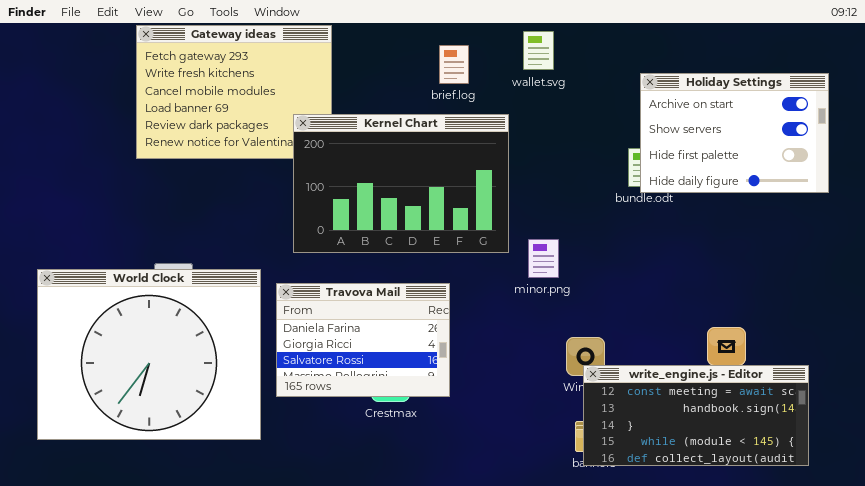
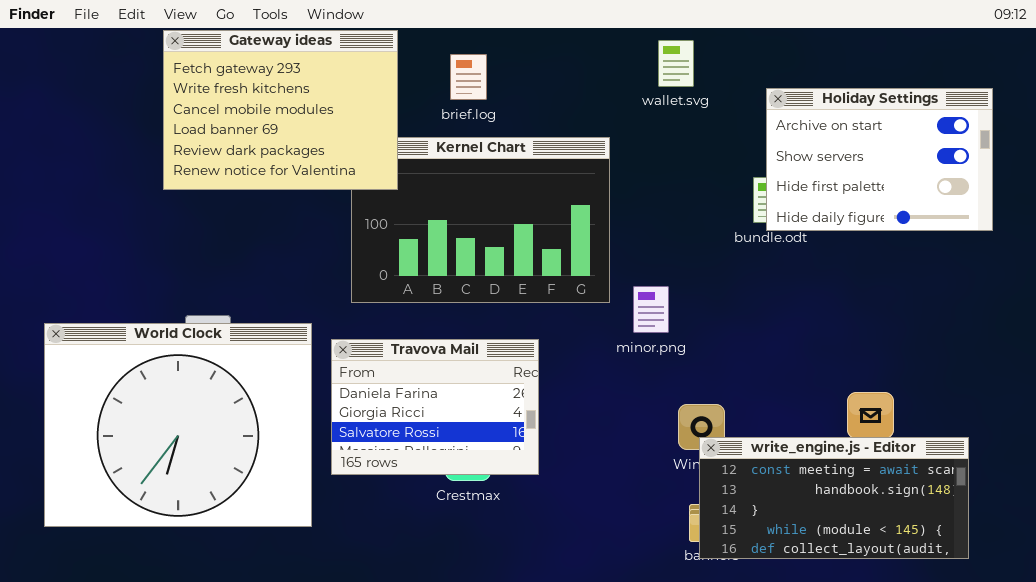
Gateway ideas: [136,25,332,159] -> [163,30,398,190], raised
wallet.svg: [523,31,554,70] -> [658,40,694,87], moved
brief.log: [439,45,469,84] -> [450,54,487,100], moved

